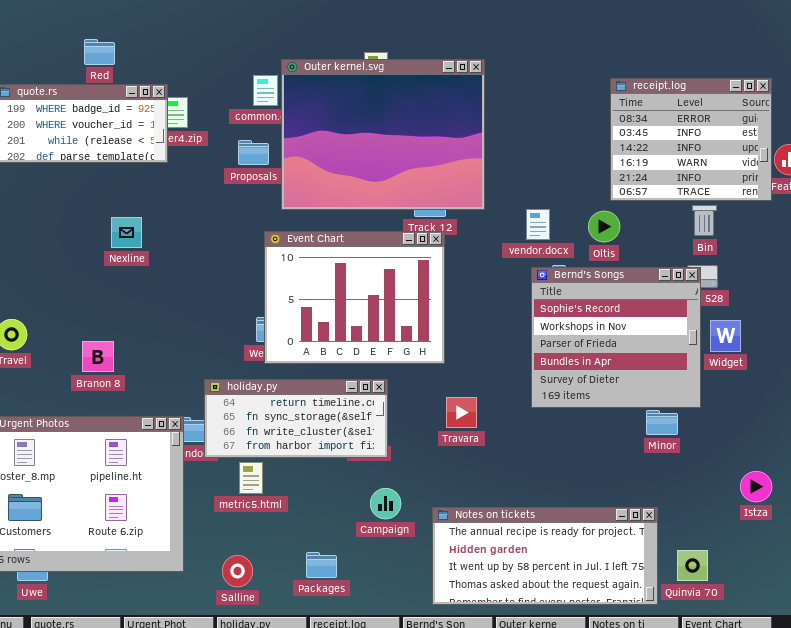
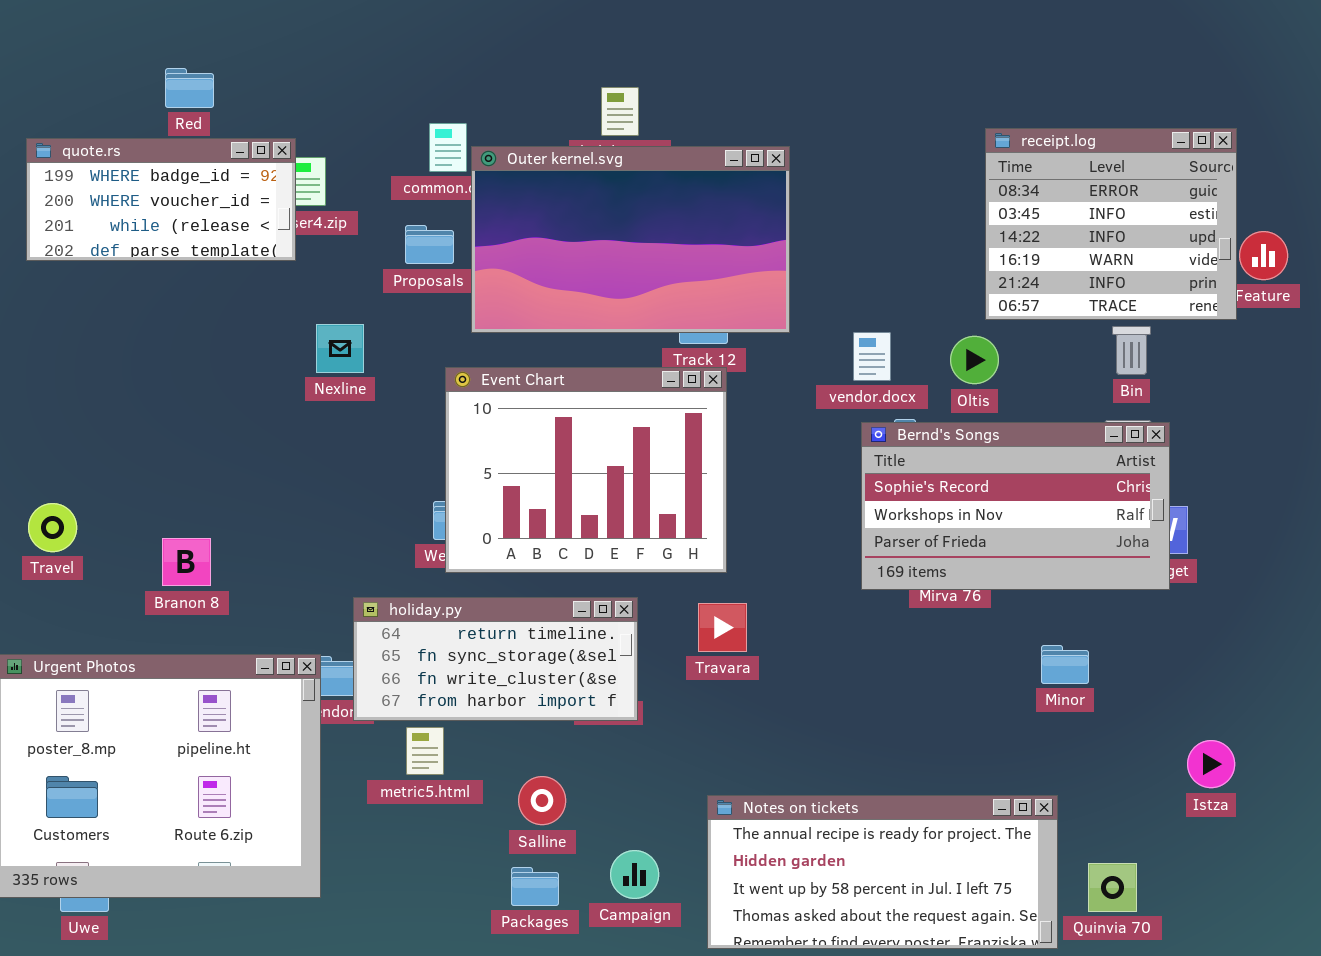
Outer kernel.svg: [281,59,485,210] -> [471,146,790,333], resized
Nexline: [111,217,142,248] -> [316,324,364,373], moved
Bernd's Songs: [531,267,701,408] -> [861,422,1170,590], resized
Travara: [446,397,477,428] -> [698,603,747,652], moved
Campaign: [370,488,401,519] -> [610,850,659,899], moved
Salline: [222,555,253,587] -> [518,776,566,825], moved

